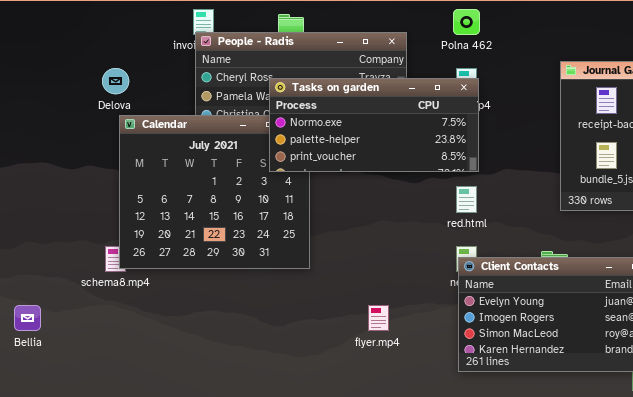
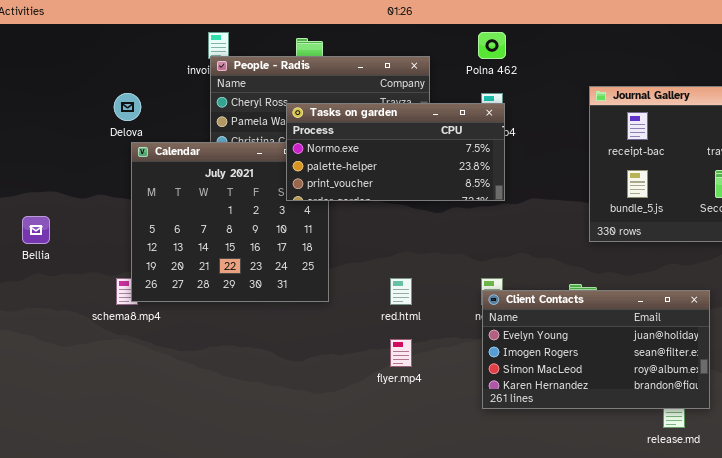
red.html: [456,186,477,213] -> [390,278,412,305], moved
Bellia: [14,305,41,331] -> [22,216,50,244], moved

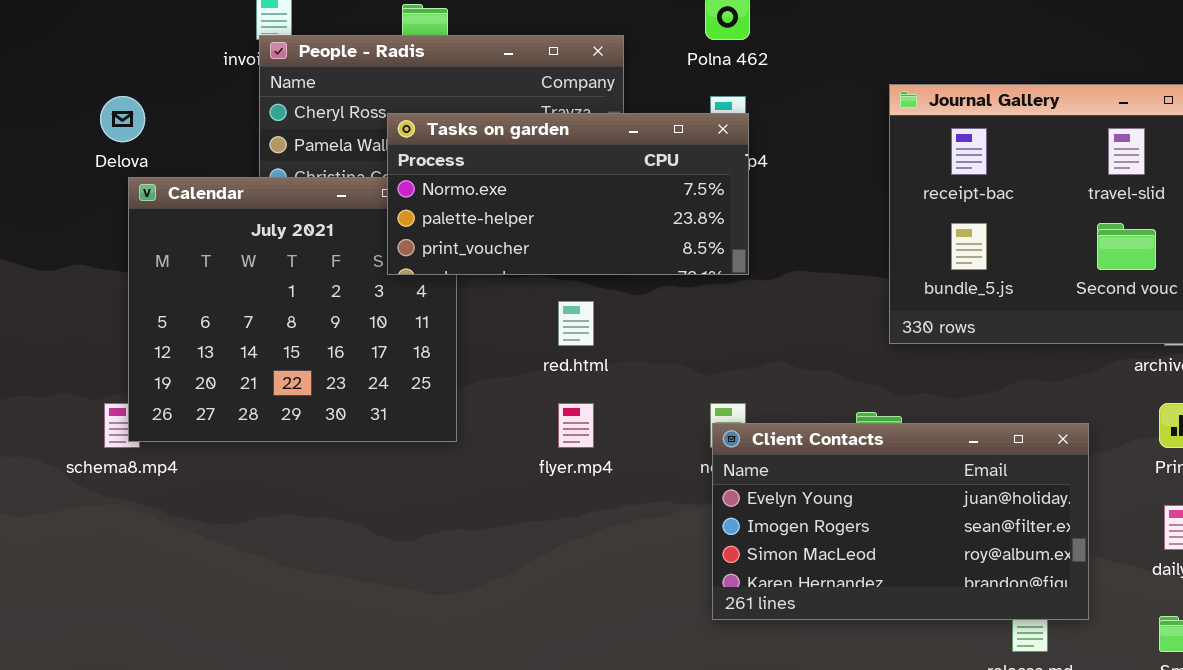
red.html: [390,278,412,305] -> [558,301,594,346], moved
flyer.mp4: [390,339,412,367] -> [558,403,594,448], moved

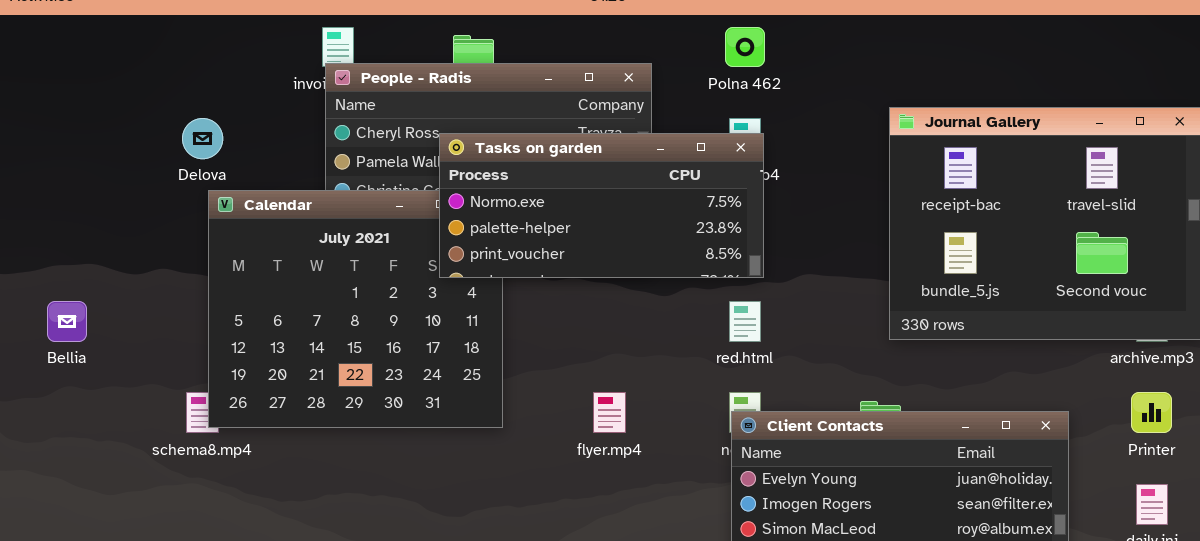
red.html: [558,301,594,346] -> [729,301,761,342], moved

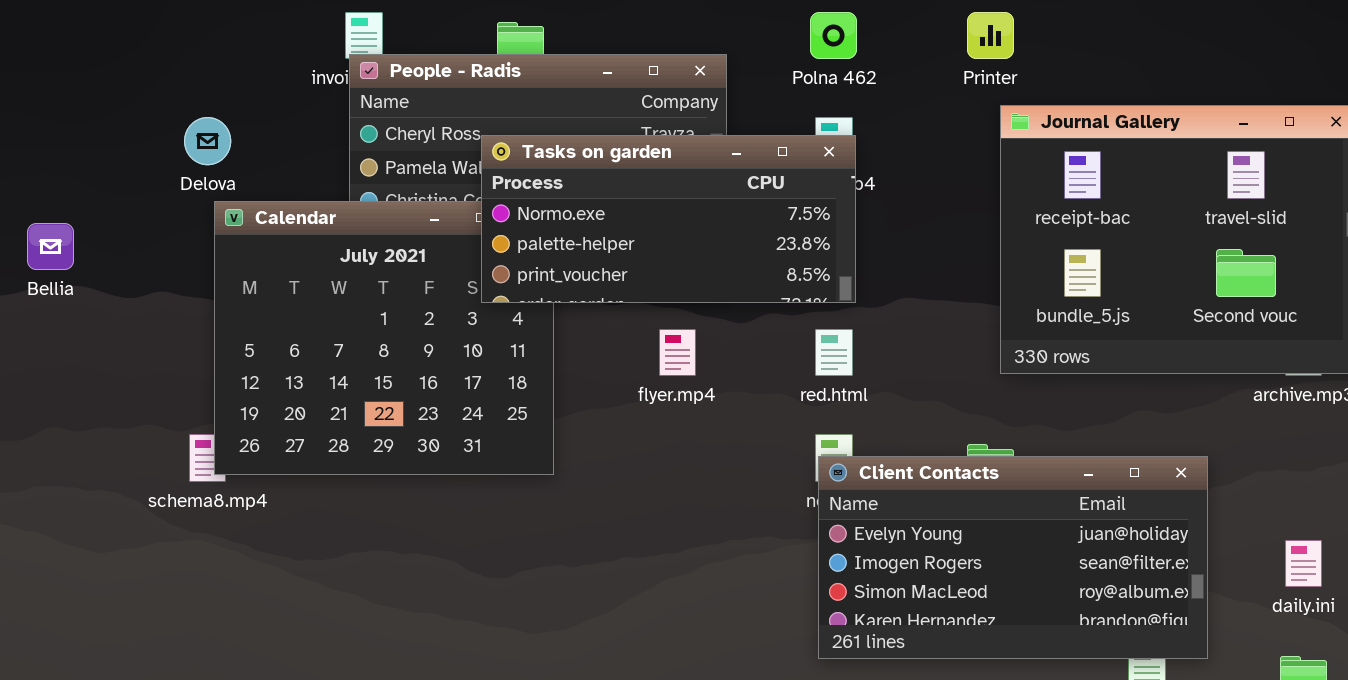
Bellia: [47,301,87,342] -> [27,223,74,270], moved
flyer.mp4: [593,392,626,433] -> [659,329,696,376], moved
Printer: [1131,392,1172,433] -> [967,12,1014,59], moved

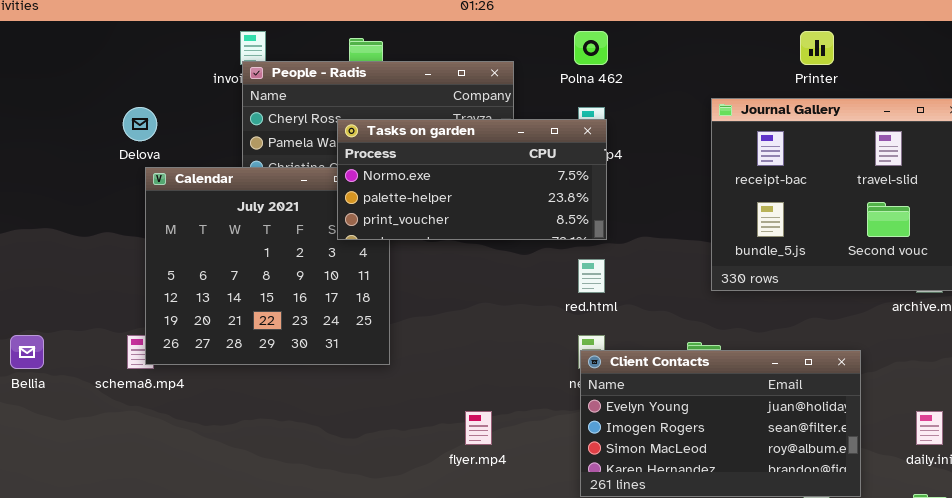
Printer: [967,12,1014,59] -> [800,31,834,65], moved
Bellia: [27,223,74,270] -> [10,335,44,369], moved
flyer.mp4: [659,329,696,376] -> [465,411,492,445], moved

